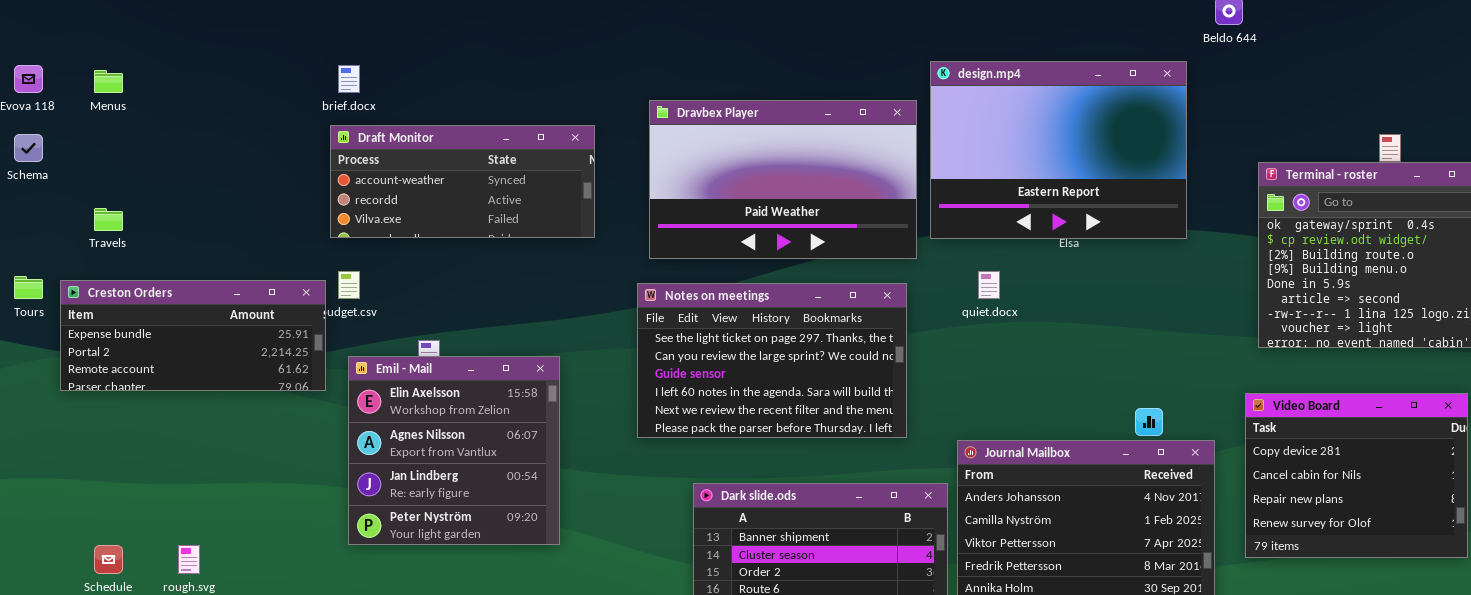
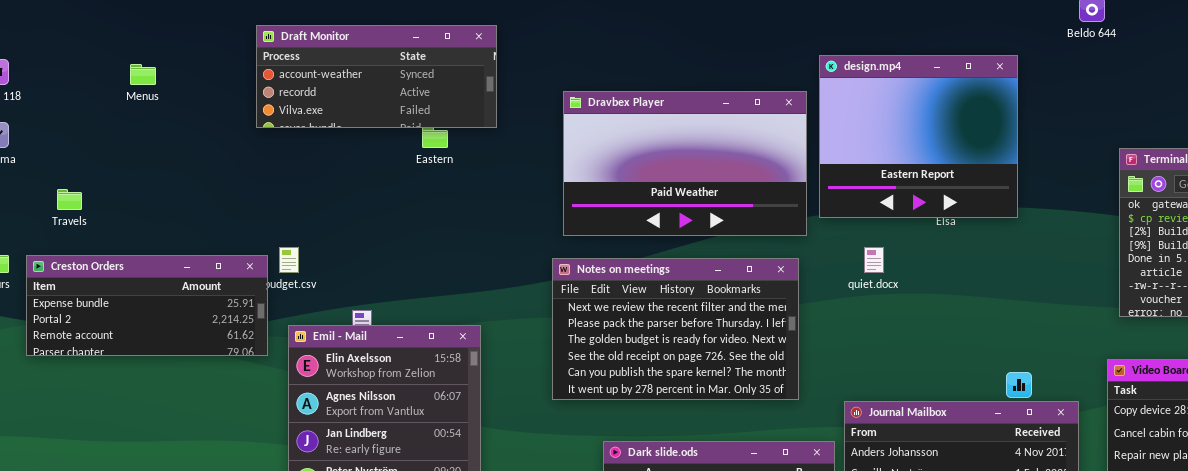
design.mp4: [930,61,1187,239] -> [819,55,1018,218], resized
Menus: [94,70,123,93] -> [130,64,156,85], moved
Draft Monitor: [330,125,595,238] -> [256,25,497,128], moved
Notes on meetings: [637,283,907,438] -> [552,258,799,400], scrolled down 4 rows

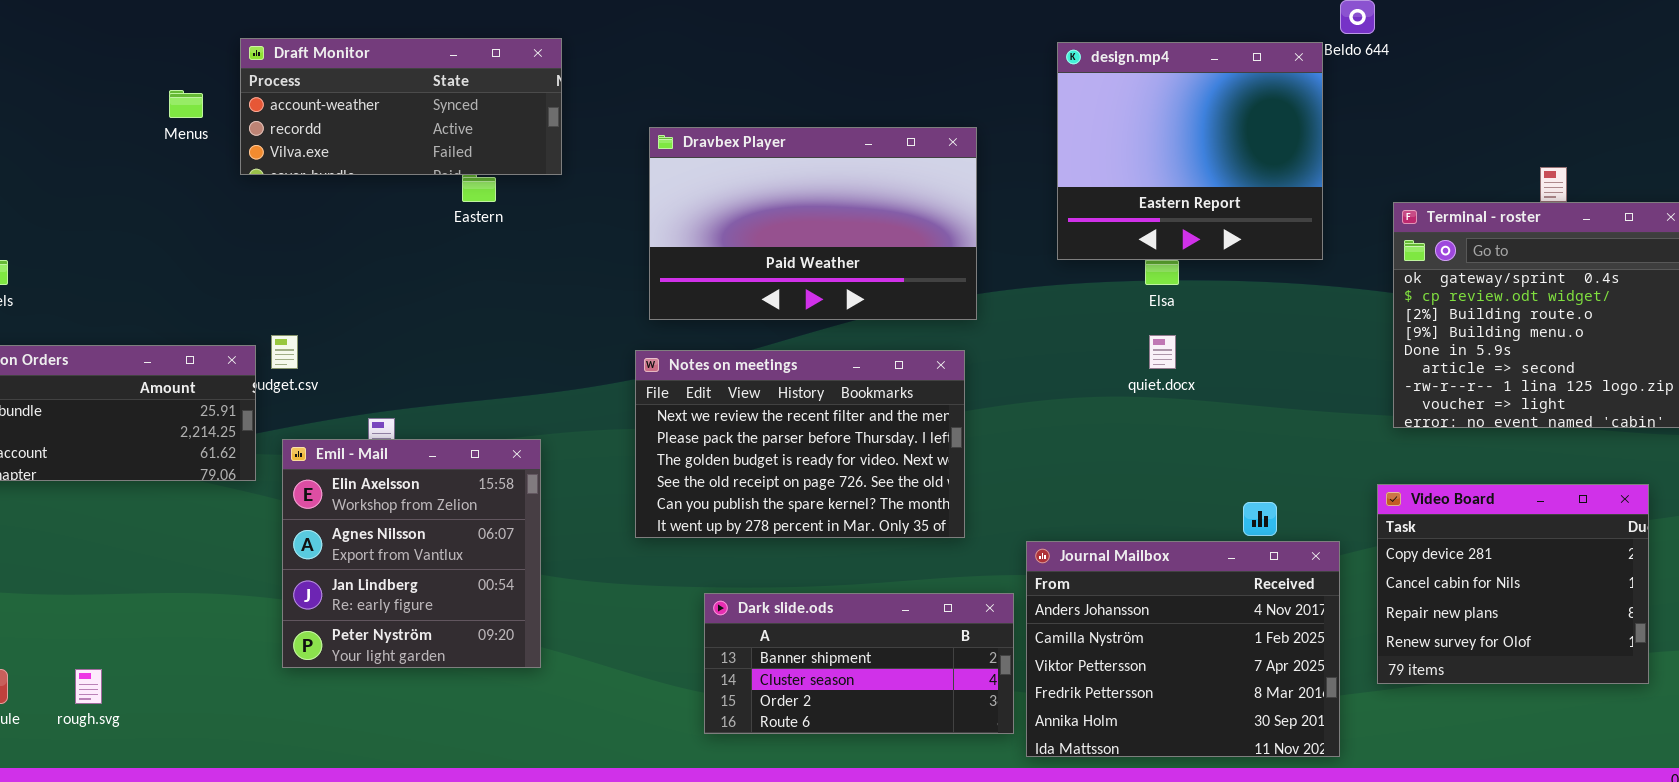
design.mp4: [819,55,1018,218] -> [1057,42,1323,260], moved
Menus: [130,64,156,85] -> [169,90,203,118], moved
quiet.docx: [864,247,884,273] -> [1149,335,1176,369], moved

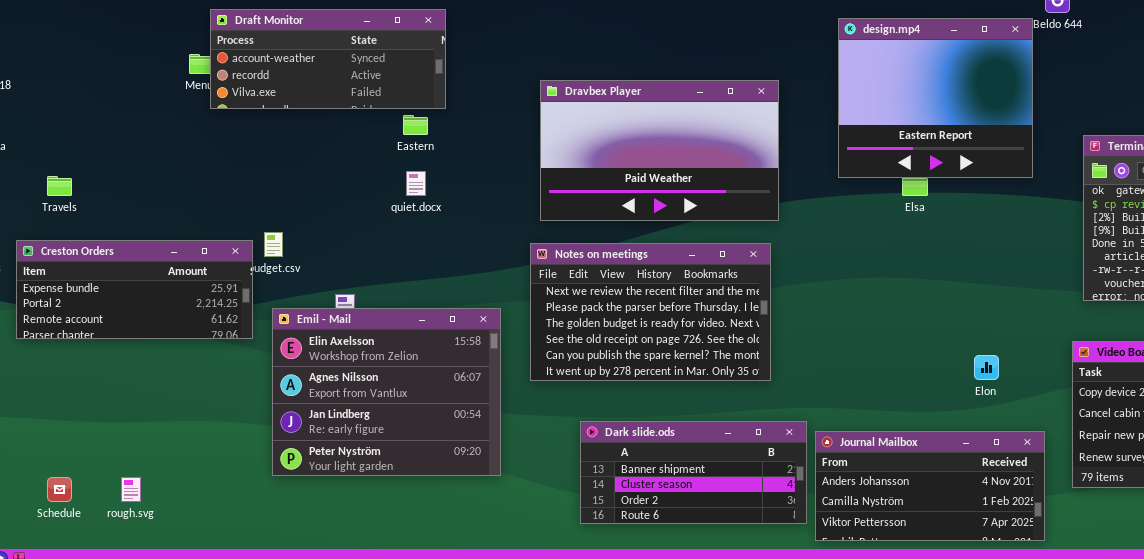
Draft Monitor: [240,38,562,175] -> [210,9,446,109], moved
quiet.docx: [1149,335,1176,369] -> [406,171,426,196], moved
Emil - Mail: [282,439,541,668] -> [272,308,501,476], resized
Journal Mailbox: [1026,541,1340,757] -> [815,431,1045,541], resized

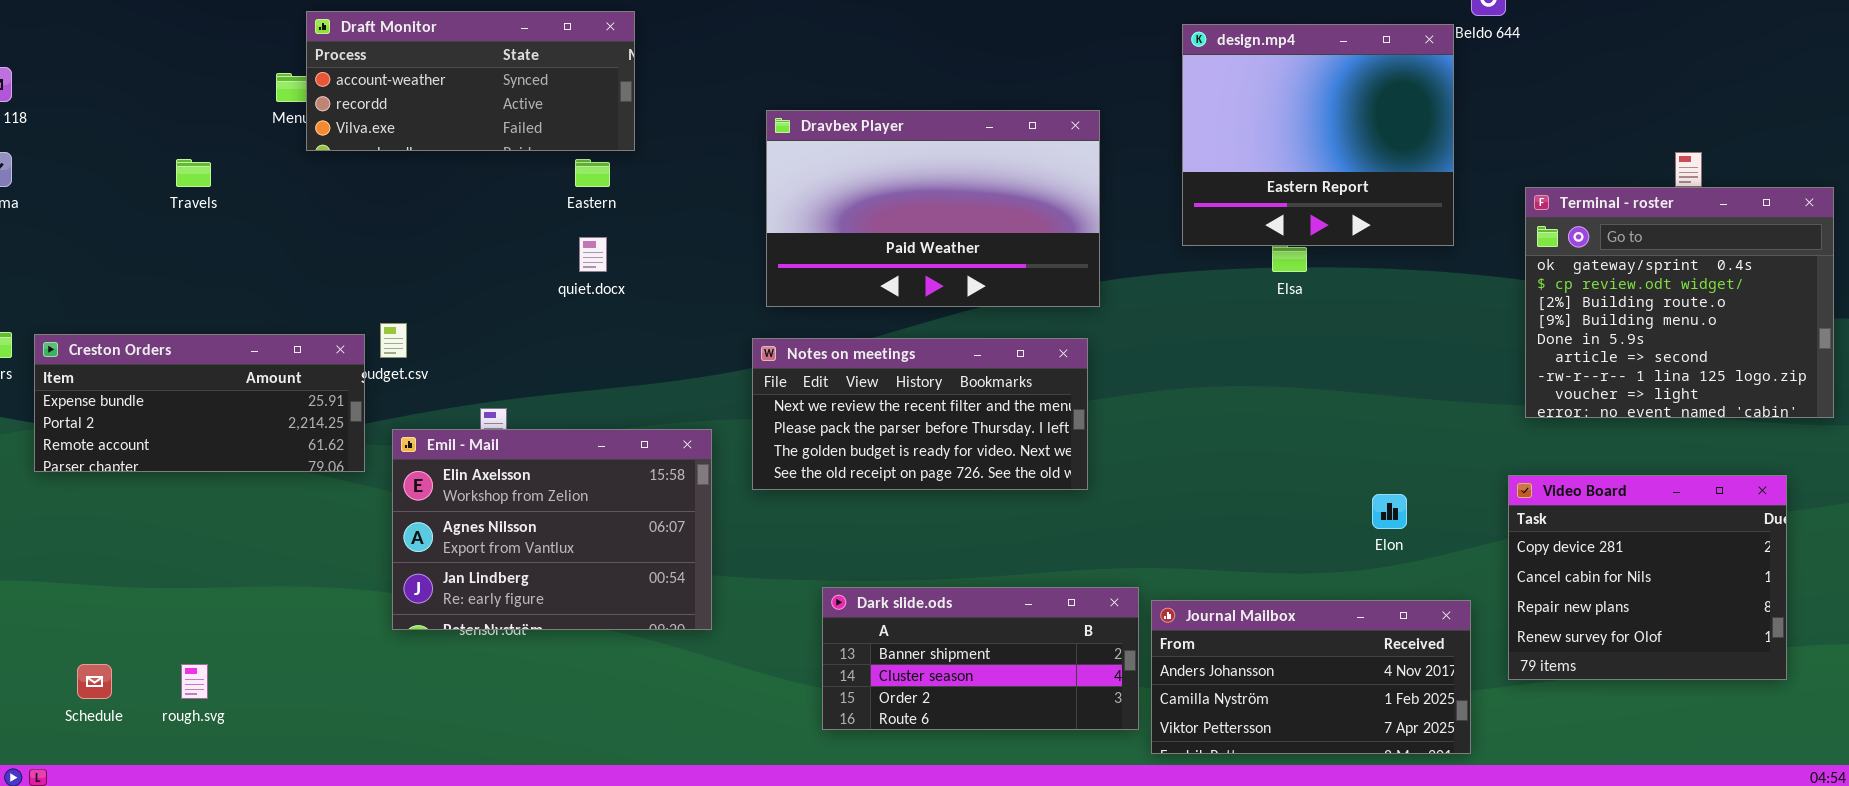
Travels: [47,176,72,196] -> [176,159,211,187], moved
Notes on meetings: [530,243,771,381] -> [752,338,1088,490], resized
Emil - Mail: [272,308,501,476] -> [392,429,712,630], resized

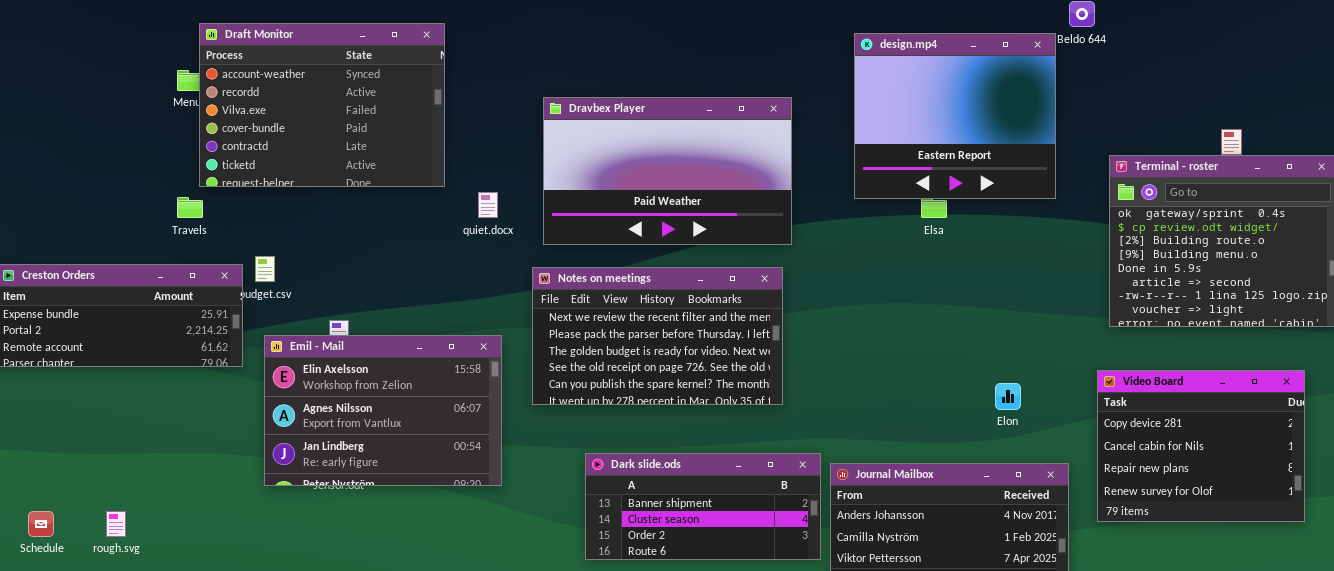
Draft Monitor: [306,11,635,151] -> [199,23,445,187], resized
Travels: [176,159,211,187] -> [177,197,203,218], moved
quiet.docx: [579,237,607,272] -> [478,192,498,218], moved
Notes on meetings: [752,338,1088,490] -> [532,267,783,405], resized

